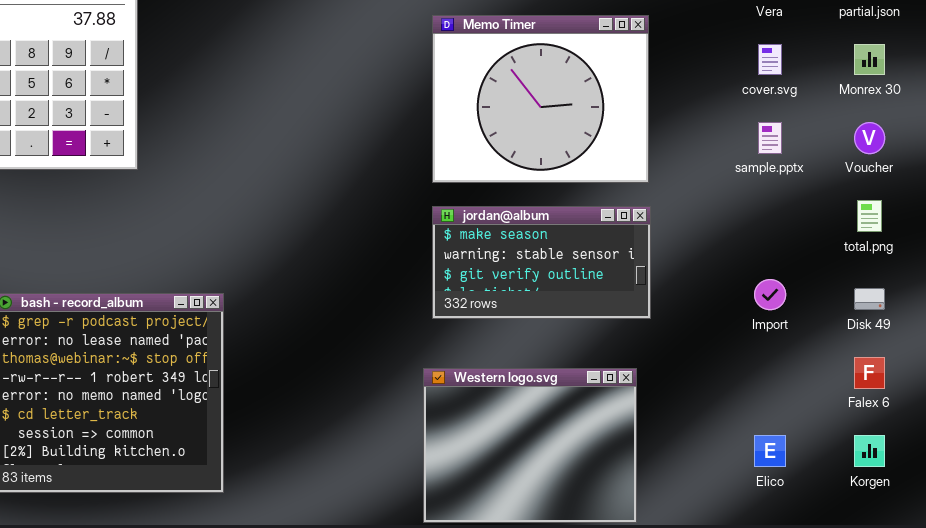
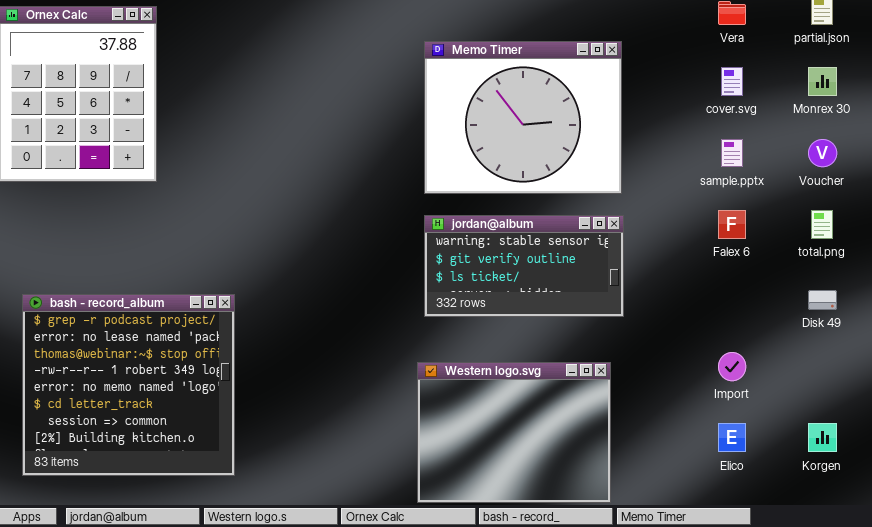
jordan@album: [432,206,651,319] -> [424,215,624,317], scrolled down 1 row
Import: [754,279,786,310] -> [718,352,746,381], moved
Falex 6: [854,357,885,389] -> [718,210,746,239], moved

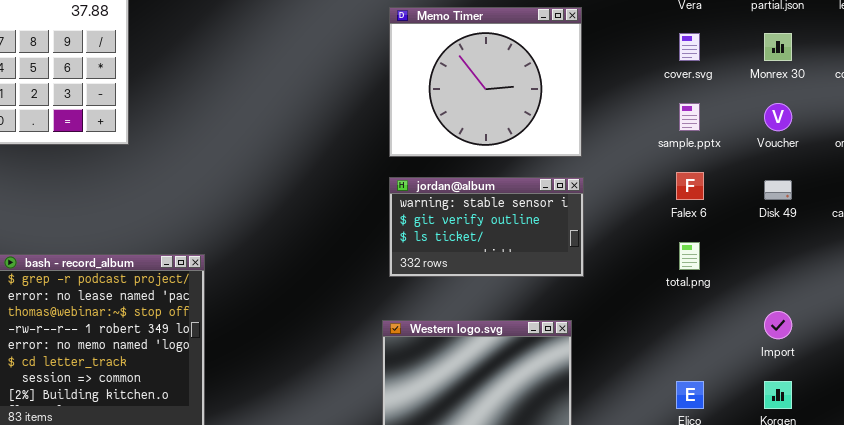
total.png: [811,210,833,239] -> [679,242,700,270], moved
Disk 49: [808,290,837,310] -> [764,180,792,200], moved
Import: [718,352,746,381] -> [764,311,792,339], moved

